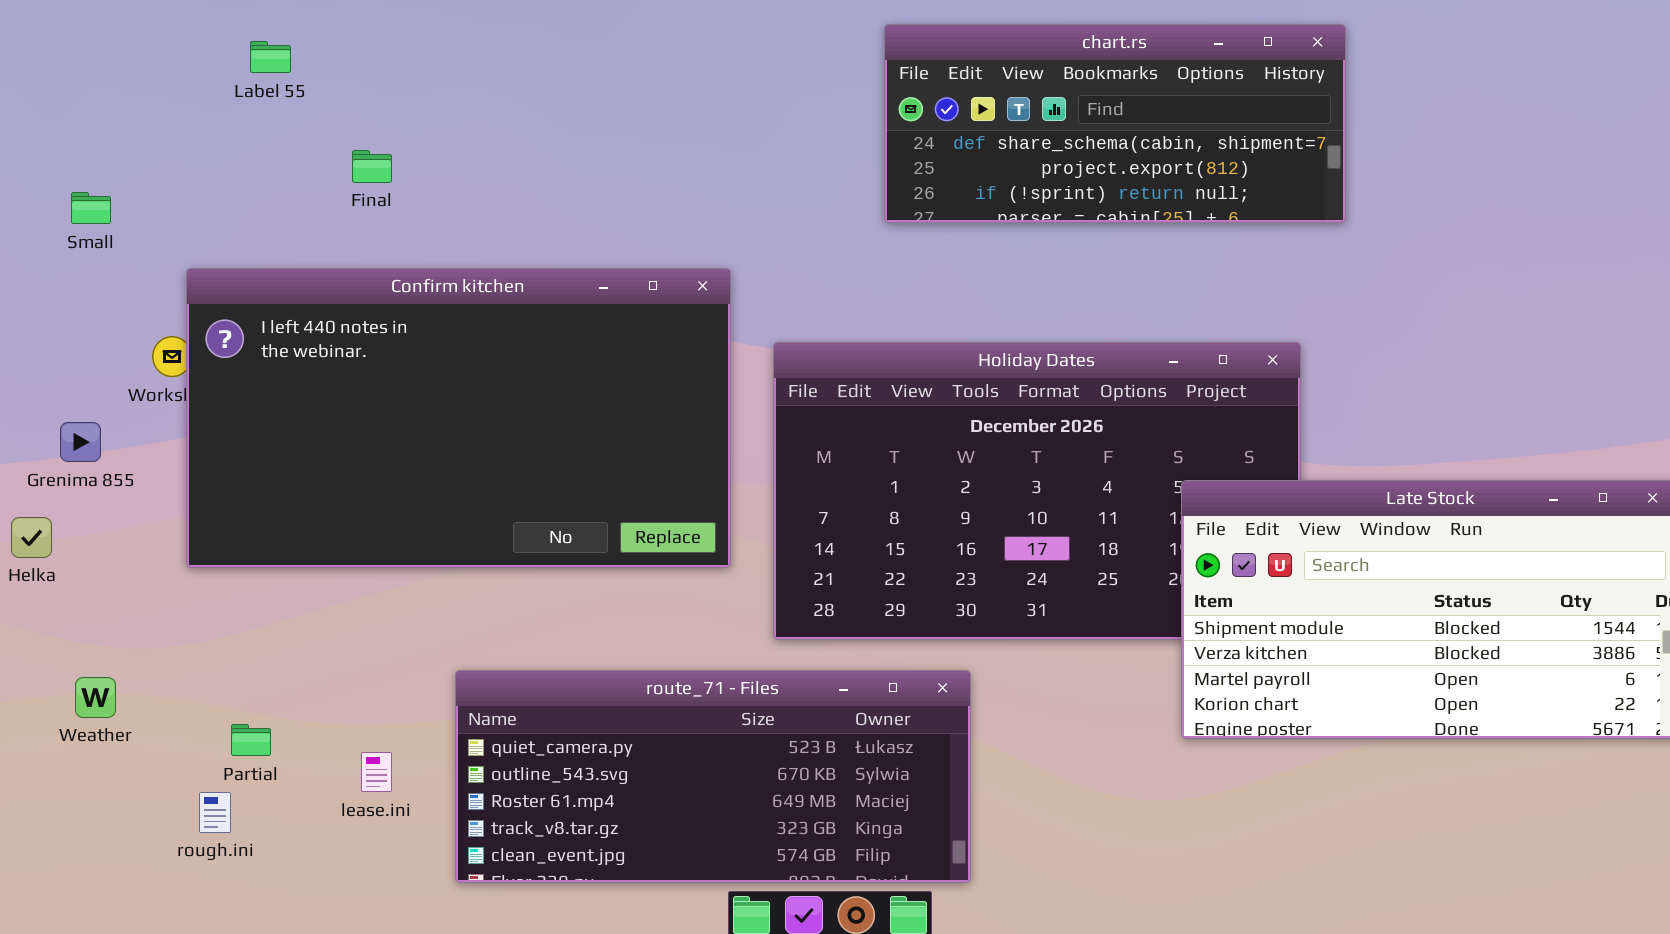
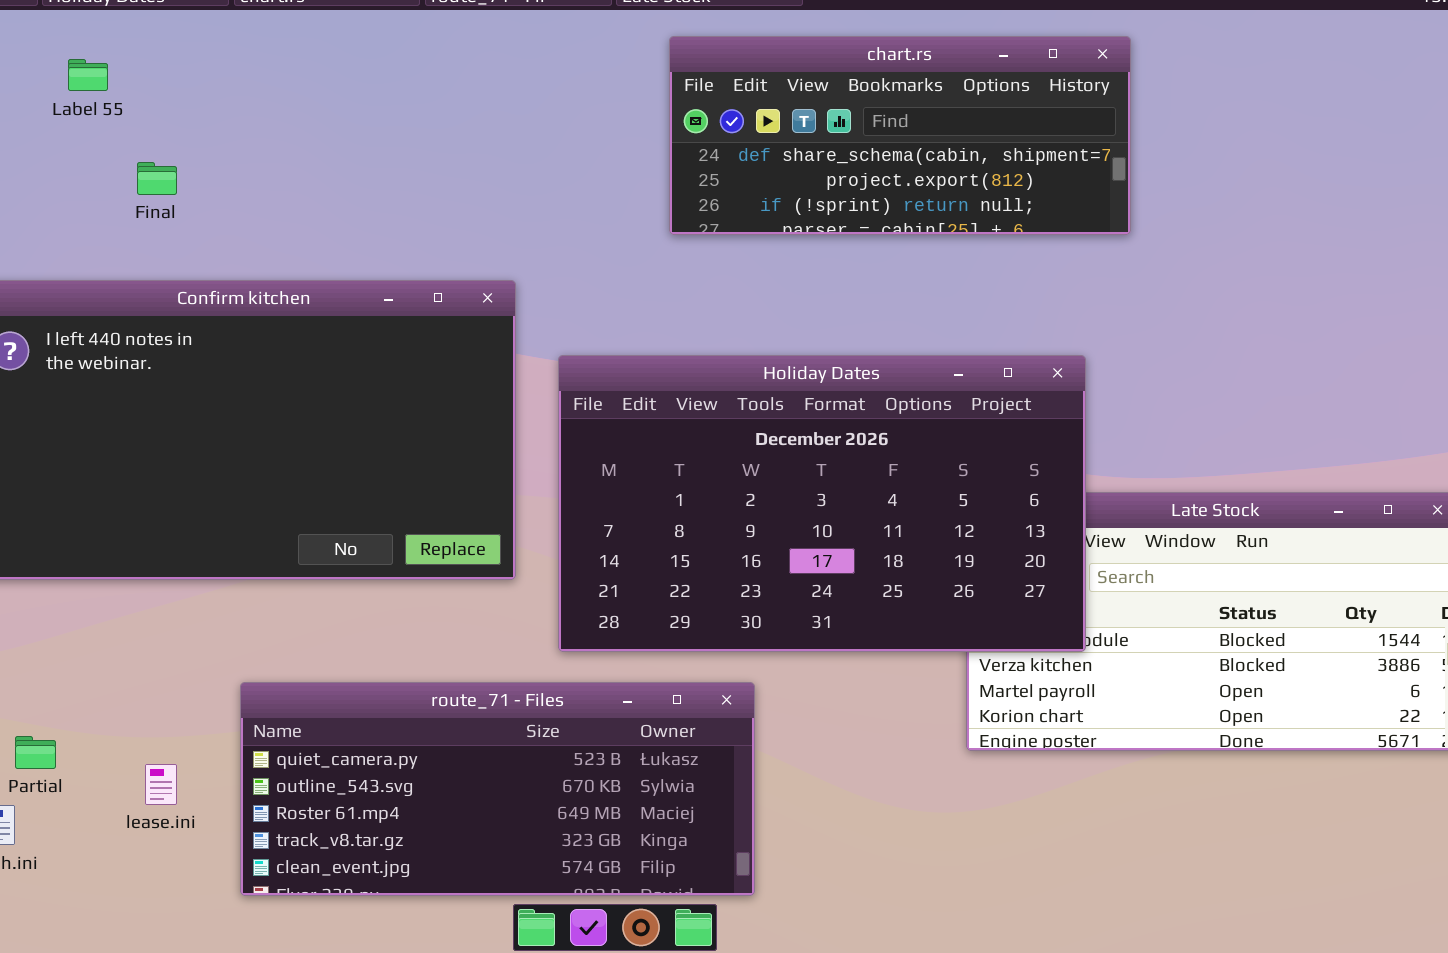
Label 55: [250,41,291,73] -> [68,59,108,91], moved
Holiday Dates: [773,342,1301,640] -> [558,355,1086,652], raised

